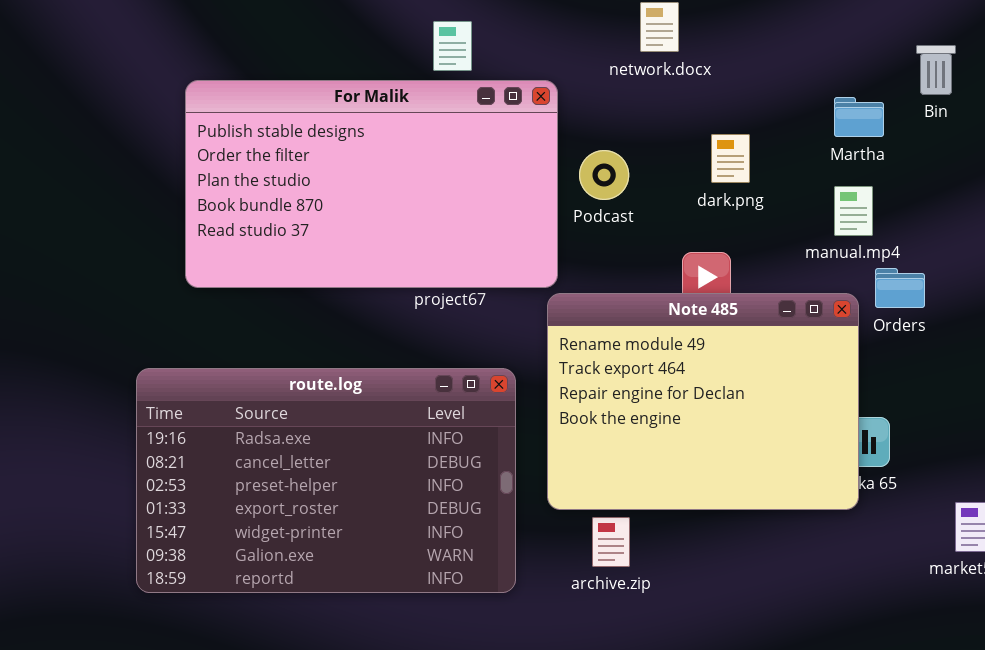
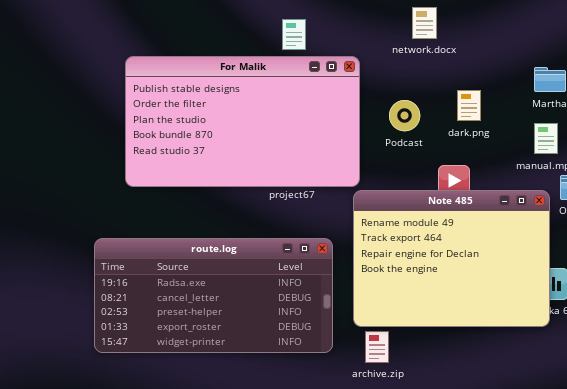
Podcast: [579,150,629,200] -> [389,100,420,131], moved
route.log: [136,368,516,593] -> [94,238,333,353], resized
archive.zip: [592,517,630,567] -> [365,331,389,363], moved

